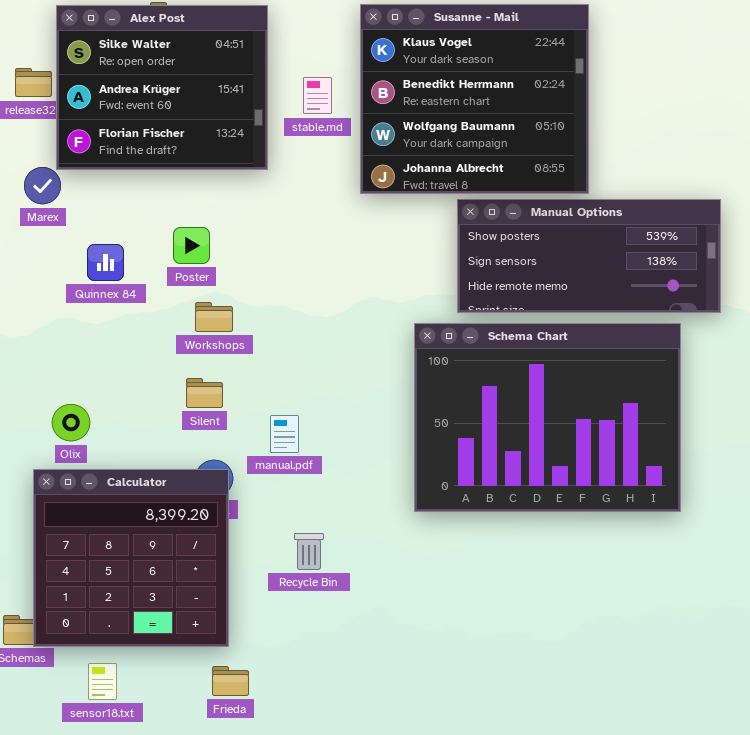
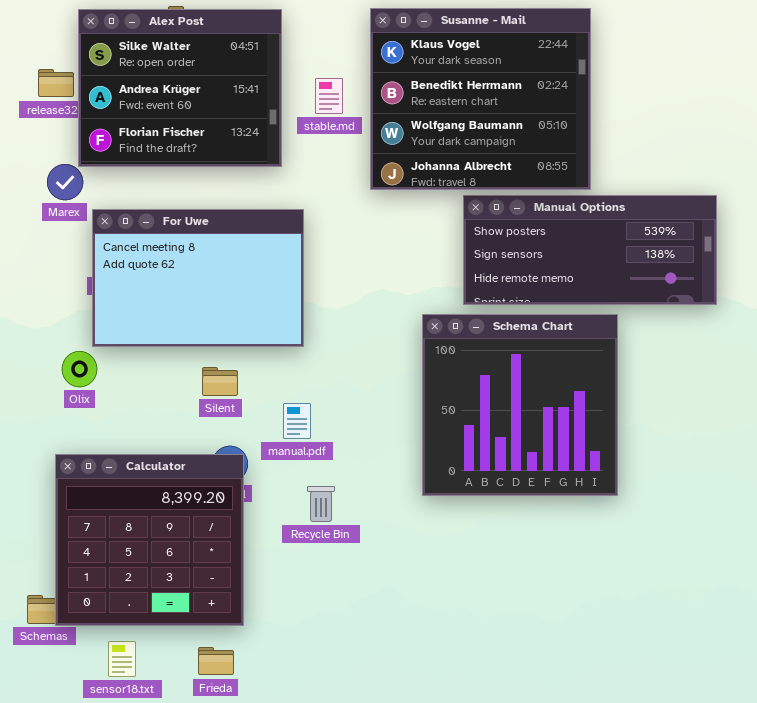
For Uwe: none -> [92,209,304,347], opened
Schema Chart: [414,323,681,512] -> [422,314,618,496], resized
Olix: [52,404,90,441] -> [62,351,97,387], moved
Recycle Bin: [294,533,324,570] -> [307,486,335,522], moved
Frieda: [212,666,249,696] -> [198,647,234,675], moved

